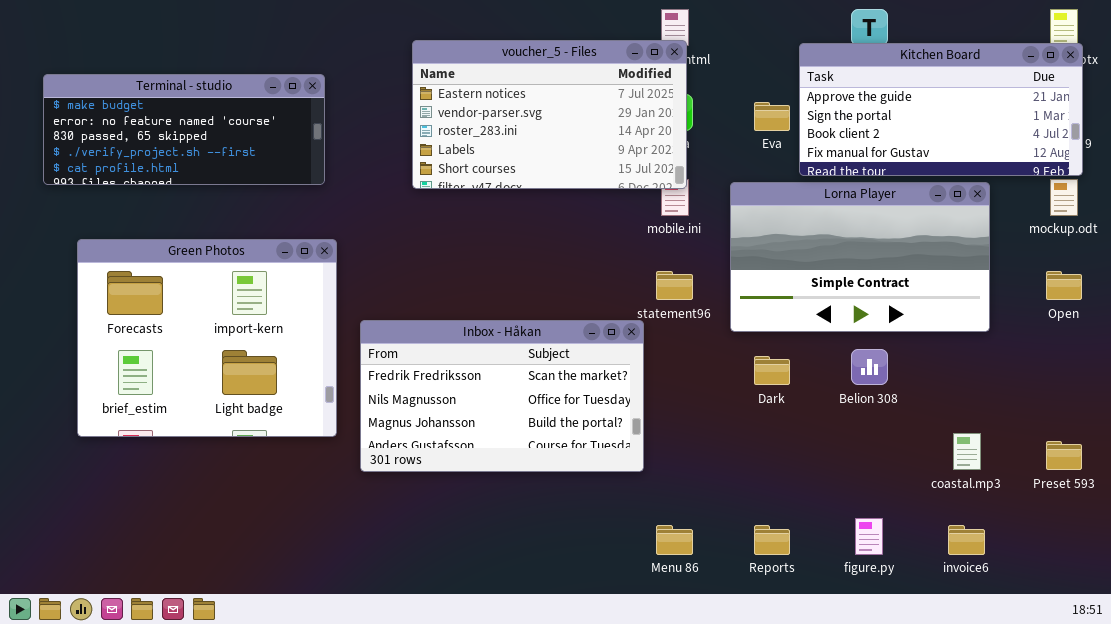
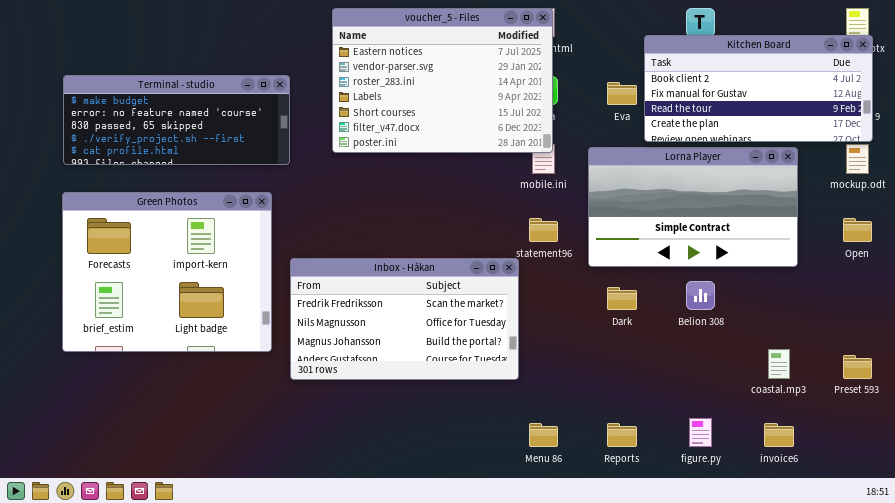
voucher_5 - Files: [412,40,687,189] -> [332,8,553,153], resized
Kitchen Board: [799,43,1083,176] -> [644,35,873,142], scrolled down 2 rows
Terminal - studio: [43,74,325,185] -> [63,75,290,165], moved

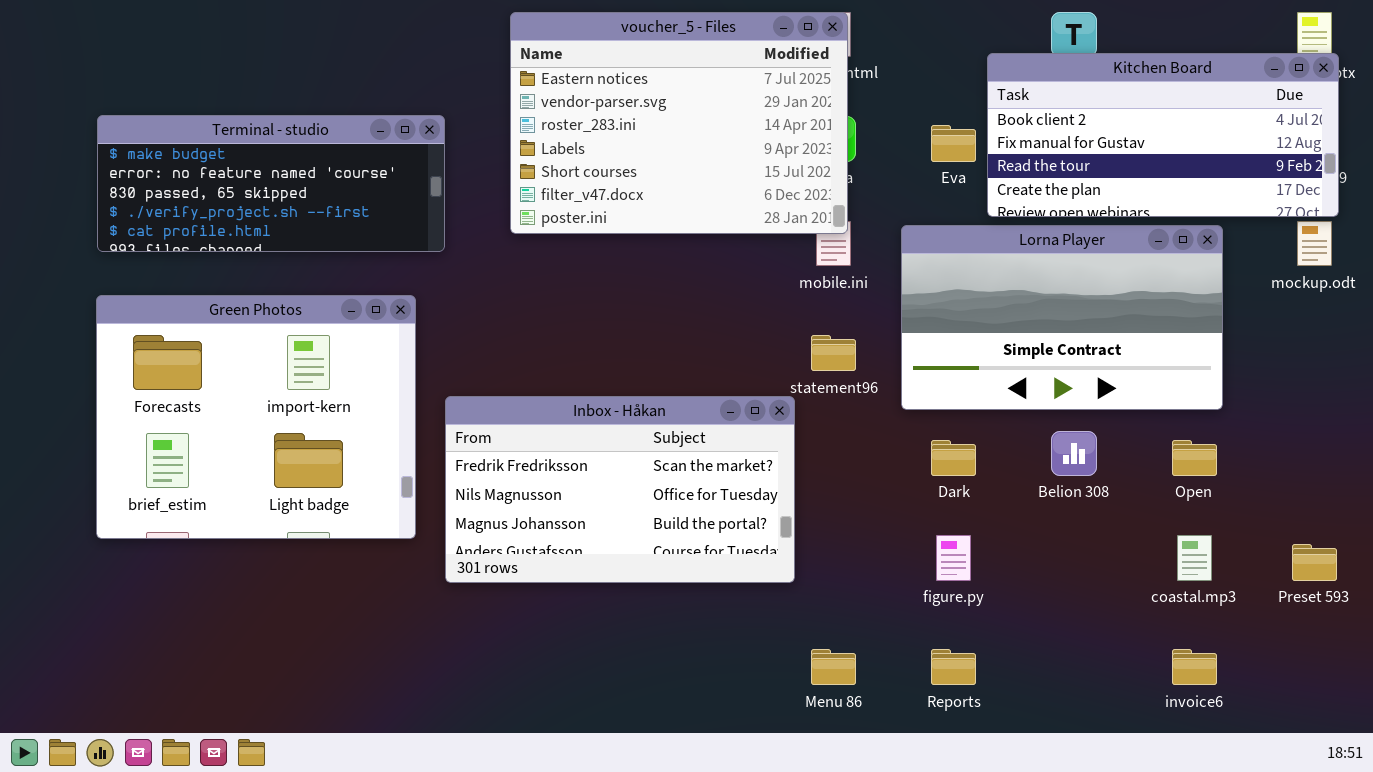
Open: [843,218,872,242] -> [1172,440,1217,476], moved
figure.py: [689,418,712,447] -> [936,535,971,581], moved

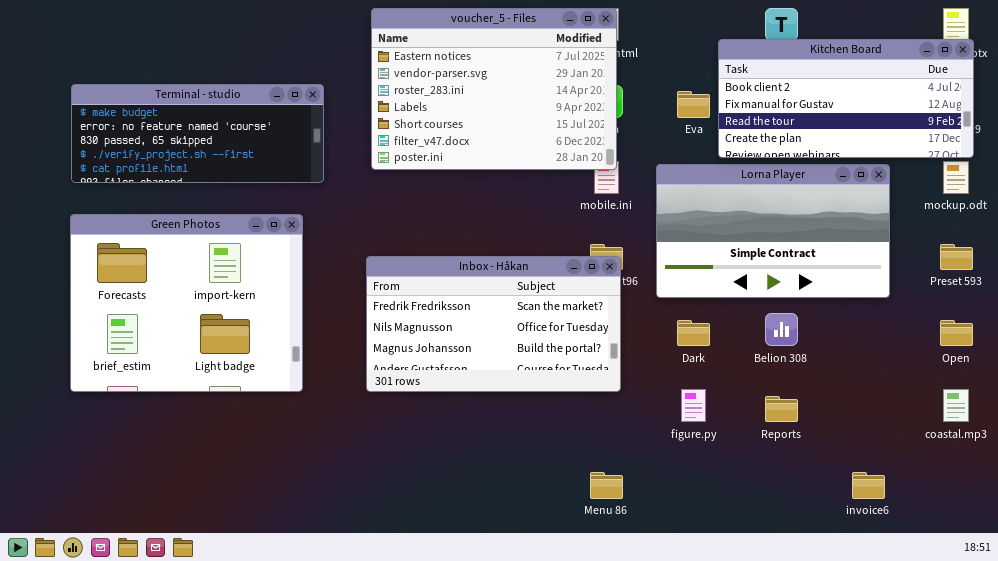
Inbox - Håkan: [445,396,795,583] -> [366,256,621,392], moved
Open: [1172,440,1217,476] -> [940,320,973,346], moved
coastal.mp3: [1177,535,1212,581] -> [943,389,969,422], moved
Preset 593: [1292,544,1337,581] -> [940,244,973,270], moved
Reports: [931,649,976,685] -> [765,396,798,422], moved

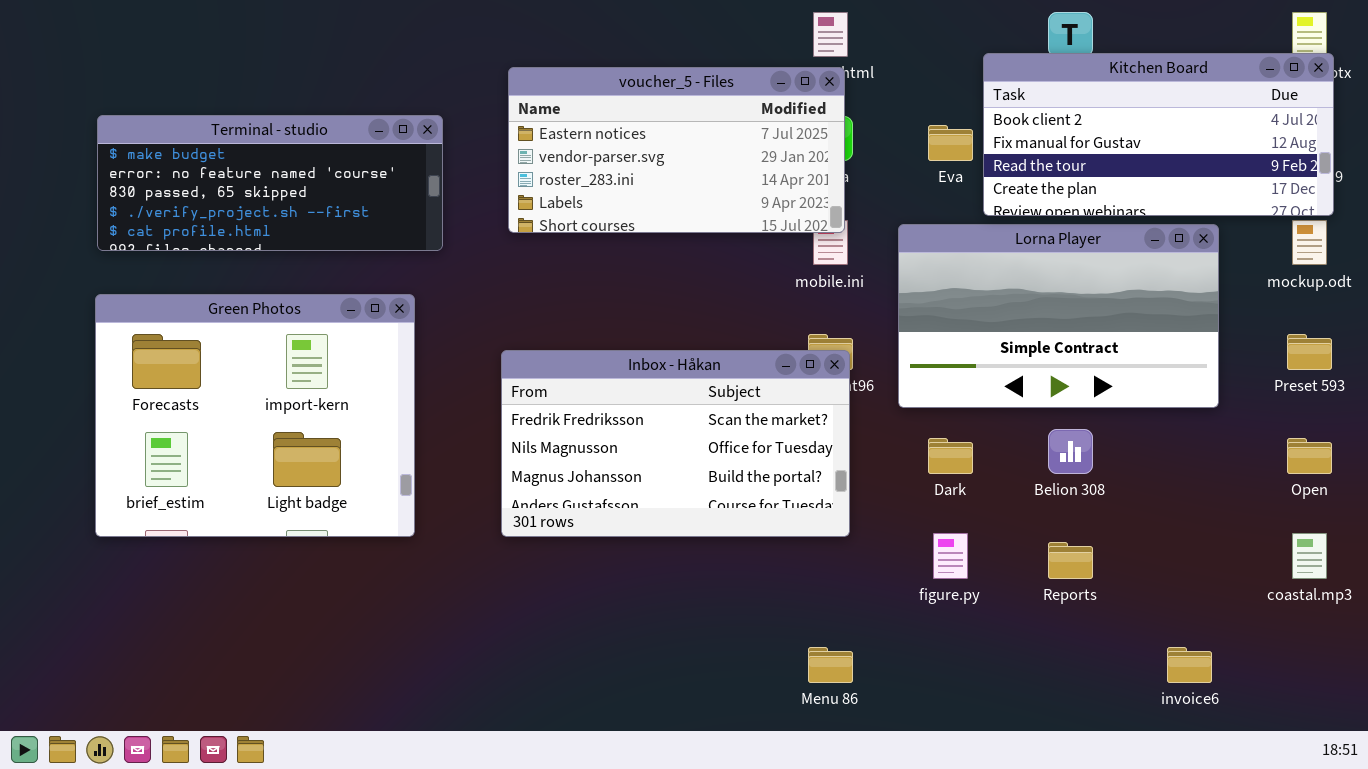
voucher_5 - Files: [371,8,617,170] -> [508,67,845,233], resized

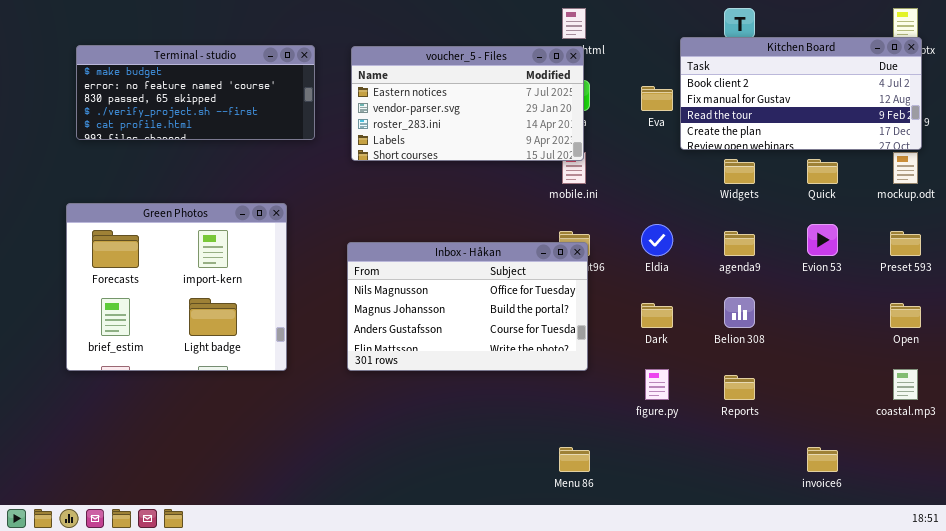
Terminal - studio: [97,115,443,251] -> [76,45,315,140], moved
Lorna Player: [898,224,1219,408] -> none, closed
Inbox - Håkan: [501,350,850,537] -> [347,242,588,371], scrolled down 1 row

